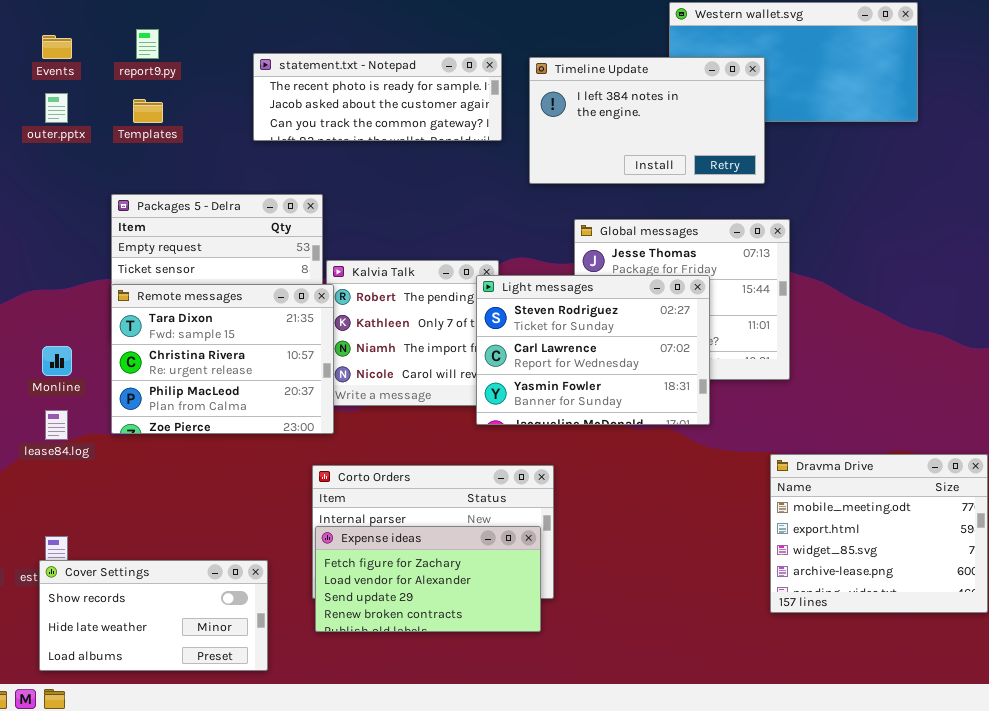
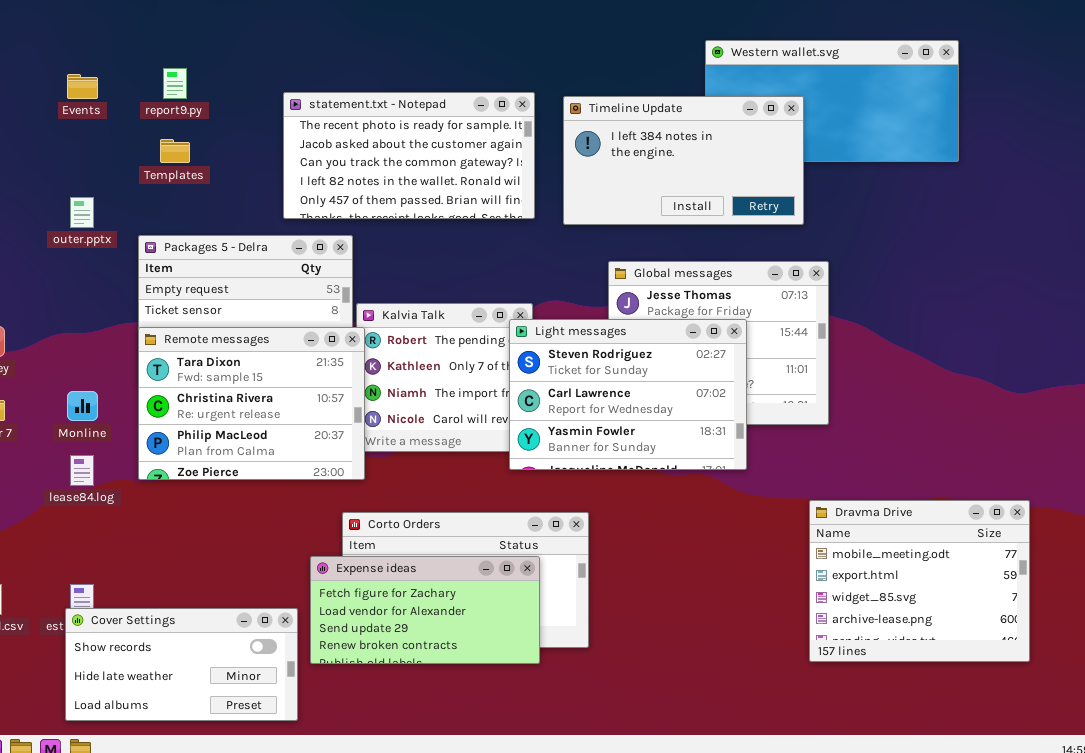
statement.txt - Notepad: [253,53,502,141] -> [283,92,535,219], resized
outer.pptx: [45,93,68,123] -> [70,197,94,228], moved
Expense ideas: [315,526,541,632] -> [310,556,540,664], moved

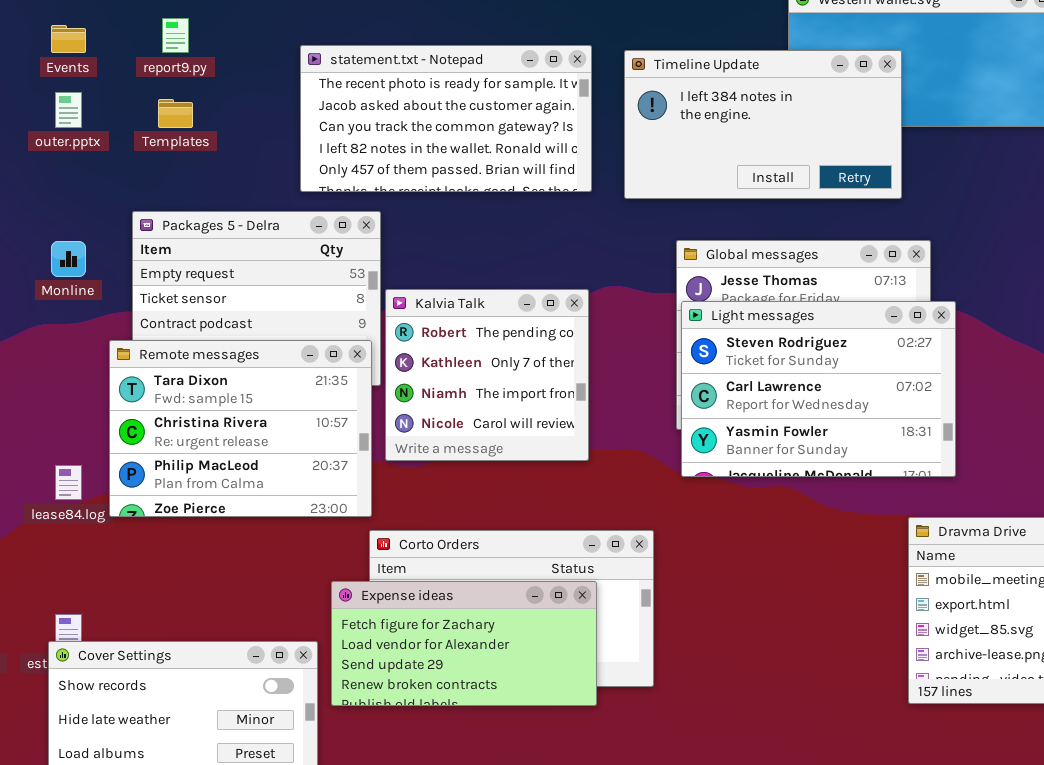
outer.pptx: [70,197,94,228] -> [55,92,82,128], moved
Light messages: [509,319,747,470] -> [681,301,956,477], moved
Remote messages: [138,327,365,480] -> [109,340,372,517], moved
Monline: [67,391,98,421] -> [51,241,86,277], moved

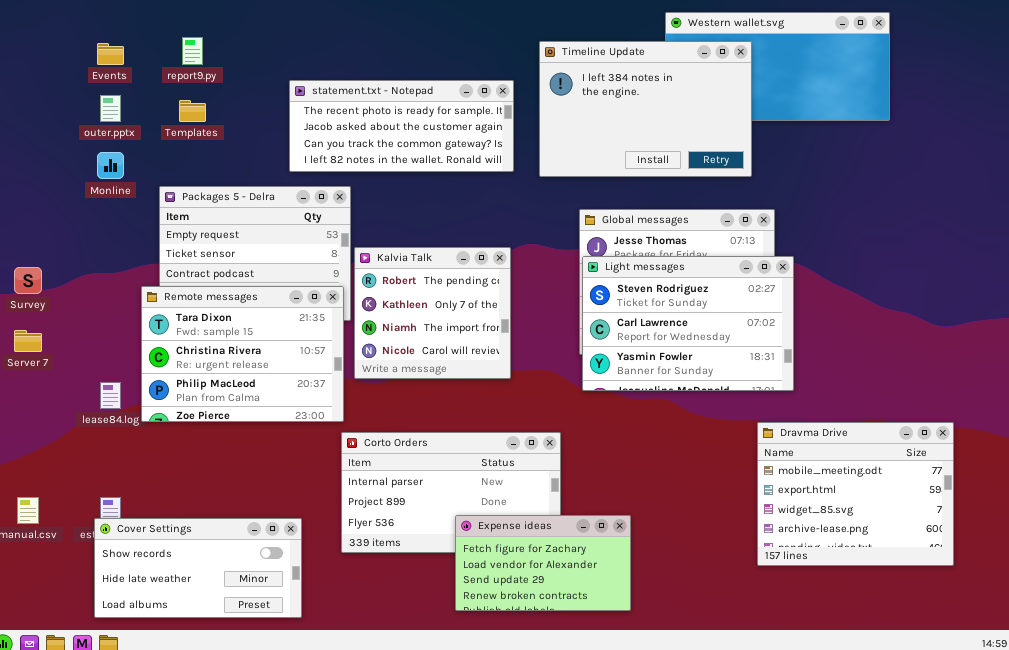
statement.txt - Notepad: [300,45,592,192] -> [289,80,514,172], resized
Timeline Update: [624,50,902,199] -> [539,41,752,177], resized
Monline: [51,241,86,277] -> [97,152,124,179], moved
Expense ideas: [331,581,597,706] -> [455,515,631,611], moved, resized

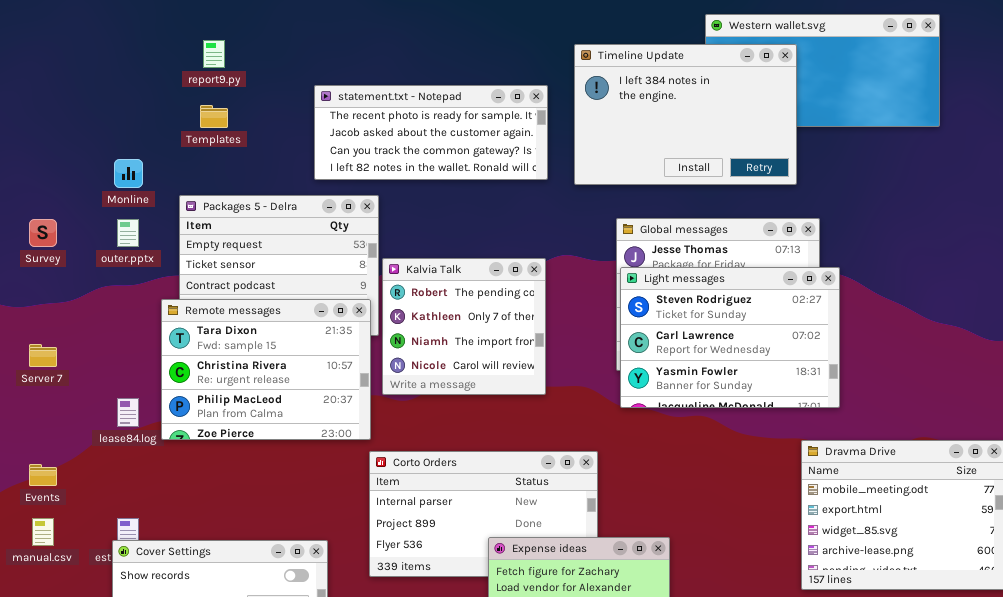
Events: [97,43,124,65] -> [29,464,57,486], moved
outer.pptx: [100,95,121,122] -> [117,219,139,247], moved
Survey: [14,267,42,294] -> [29,219,57,247], moved

